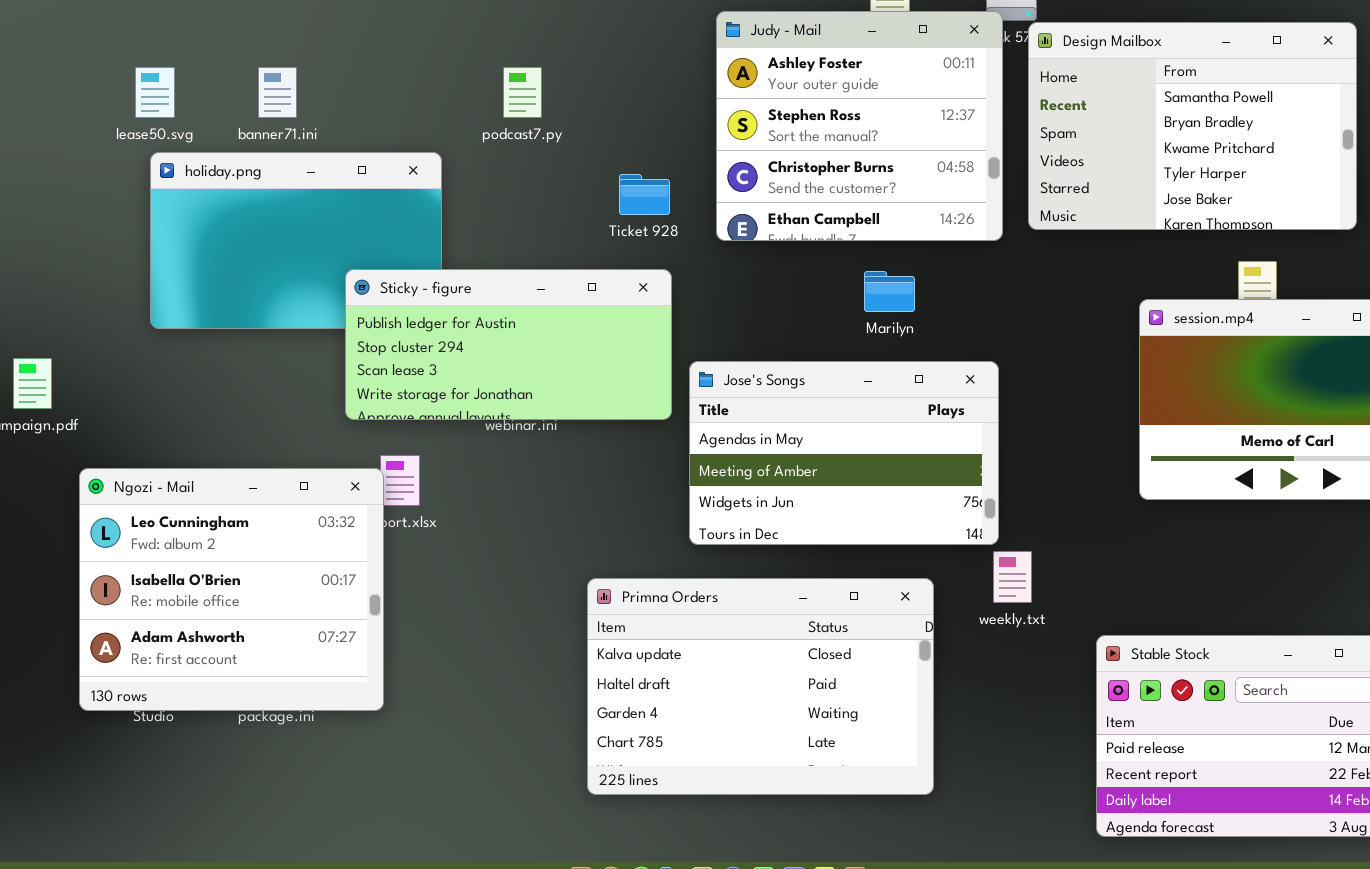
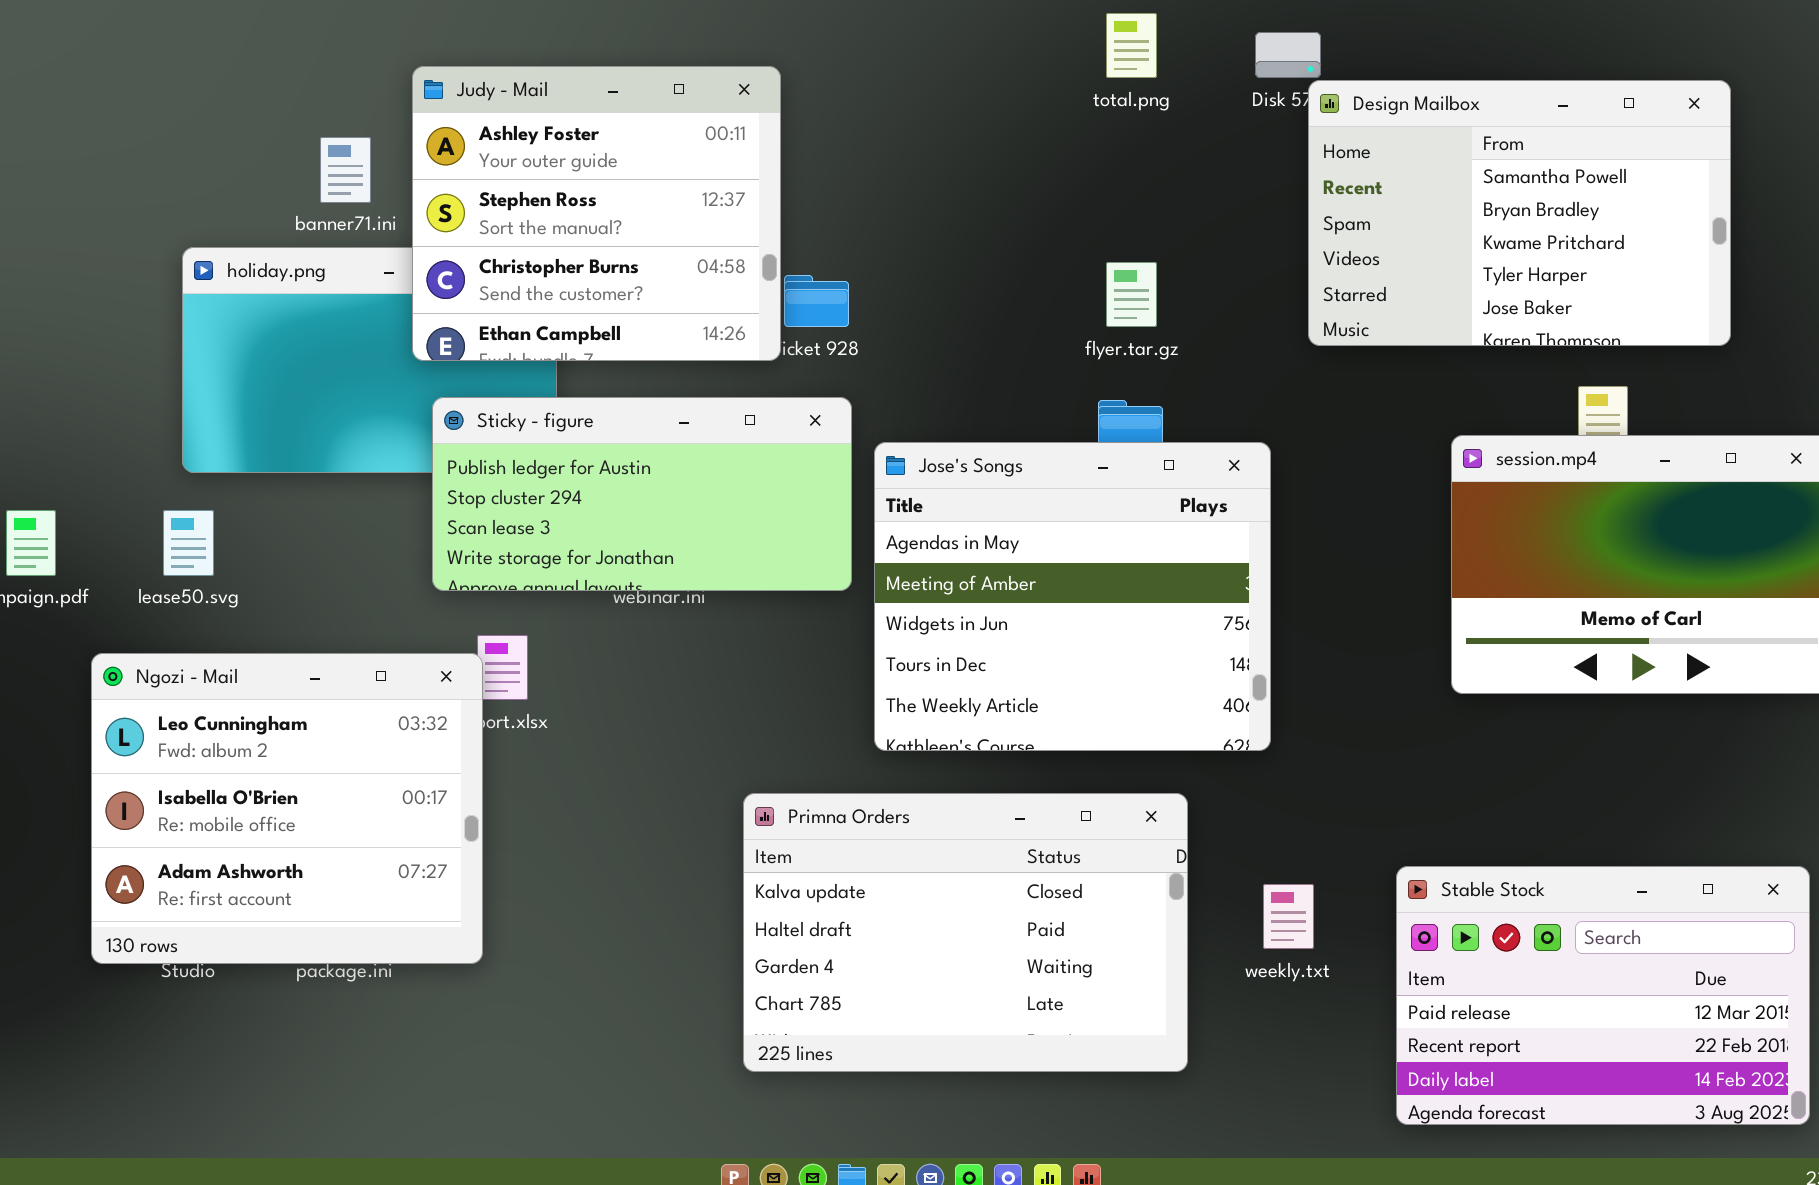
Judy - Mail: [716,11,1003,241] -> [412,66,781,361], moved
lease50.svg: [135,67,175,118] -> [163,510,214,576], moved
Jose's Songs: [689,361,999,545] -> [874,442,1271,751], resized
weekly.txt: [993,551,1032,603] -> [1263,884,1314,949], moved

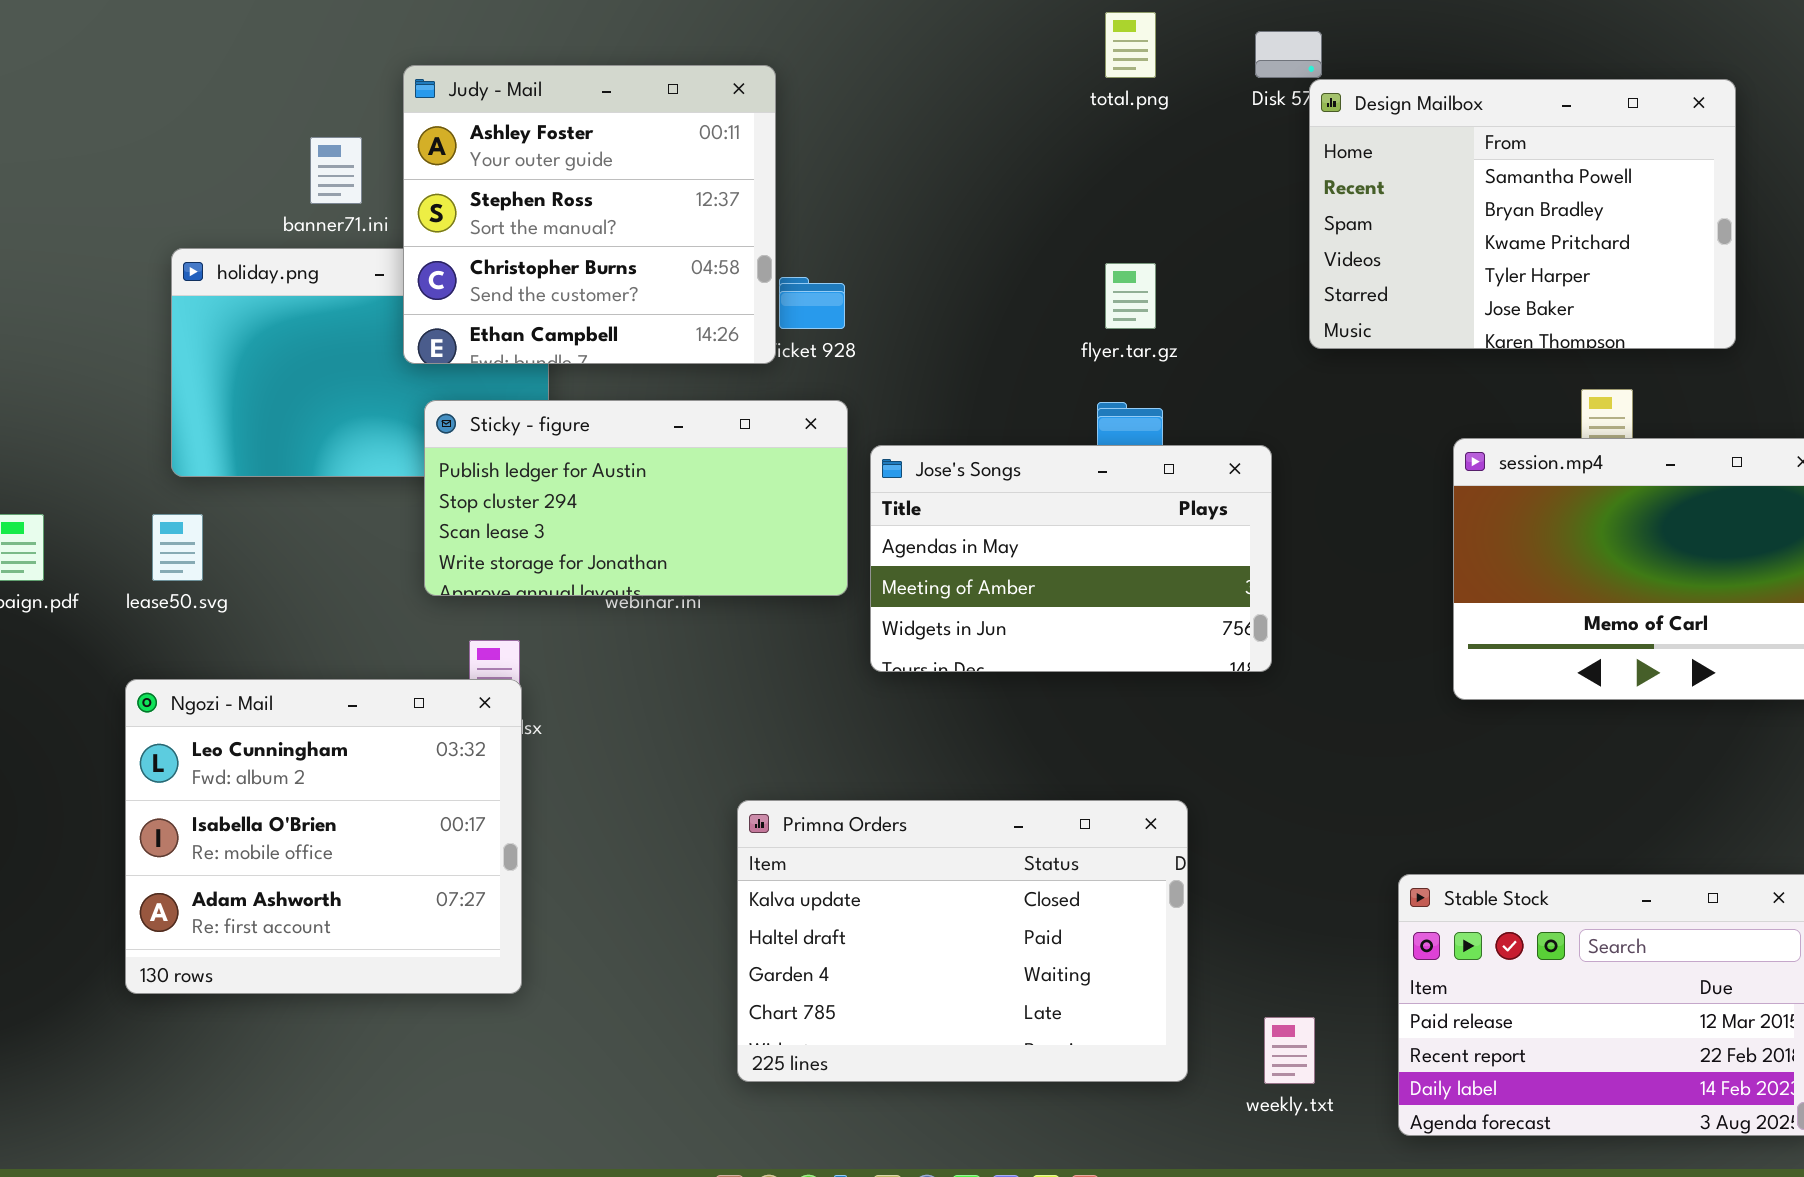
Jose's Songs: [874,442,1271,751] -> [870,445,1272,672], resized
Ngozi - Mail: [91,653,483,964] -> [125,679,522,994], moved
weekly.txt: [1263,884,1314,949] -> [1264,1017,1315,1084], moved

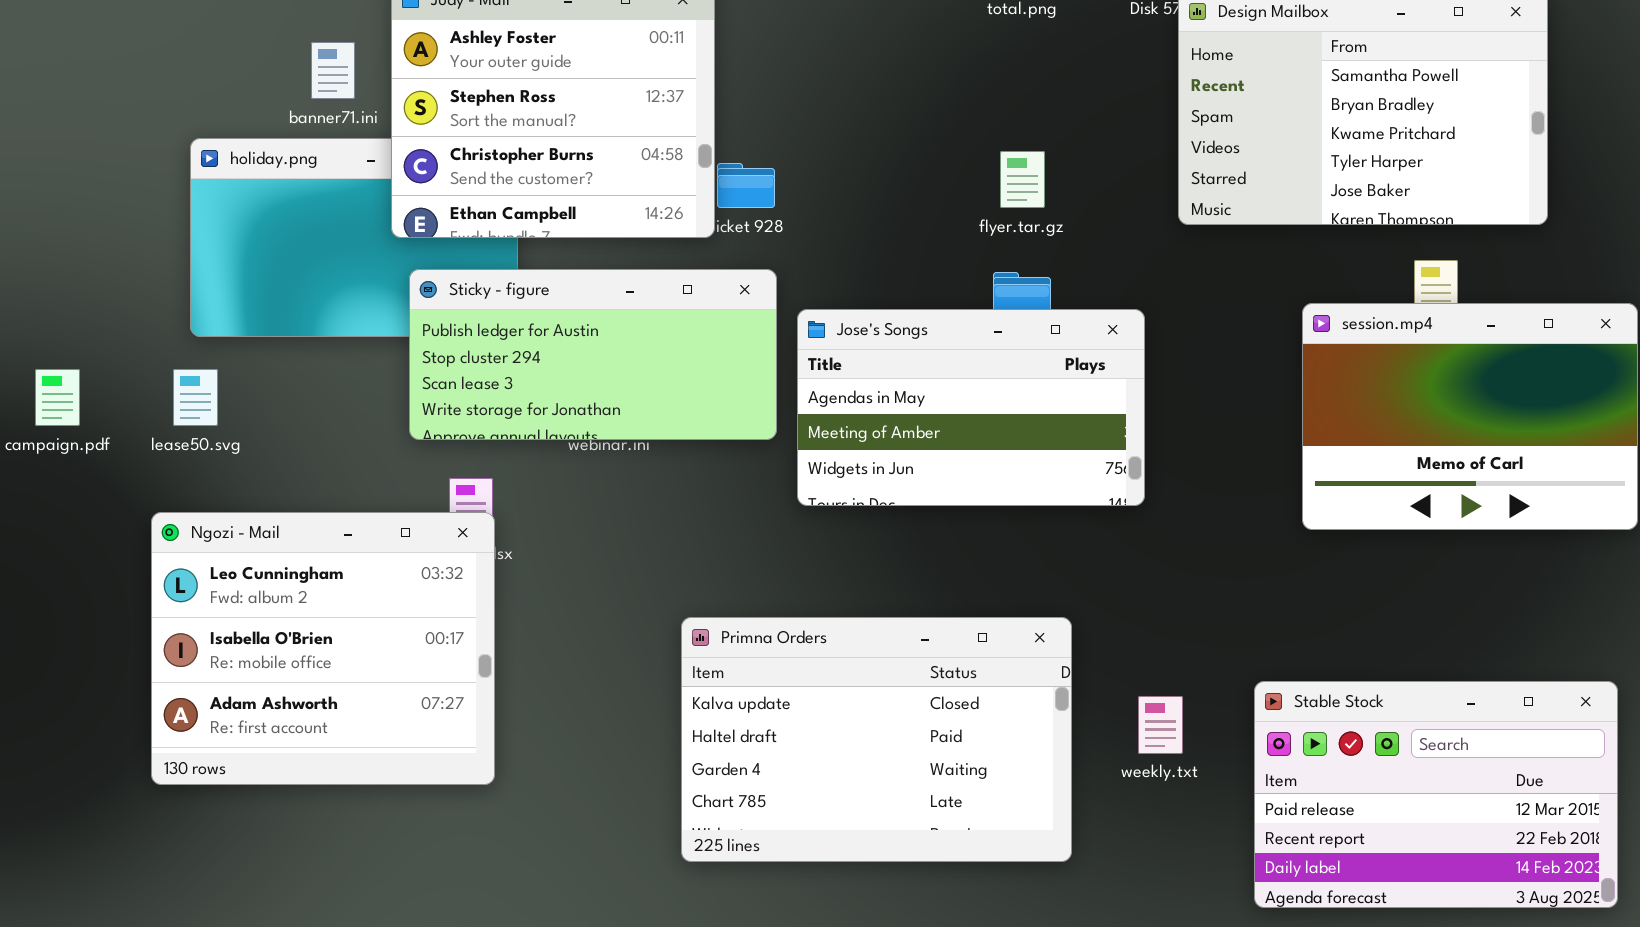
weekly.txt: [1264,1017,1315,1084] -> [1138,696,1183,754], moved

